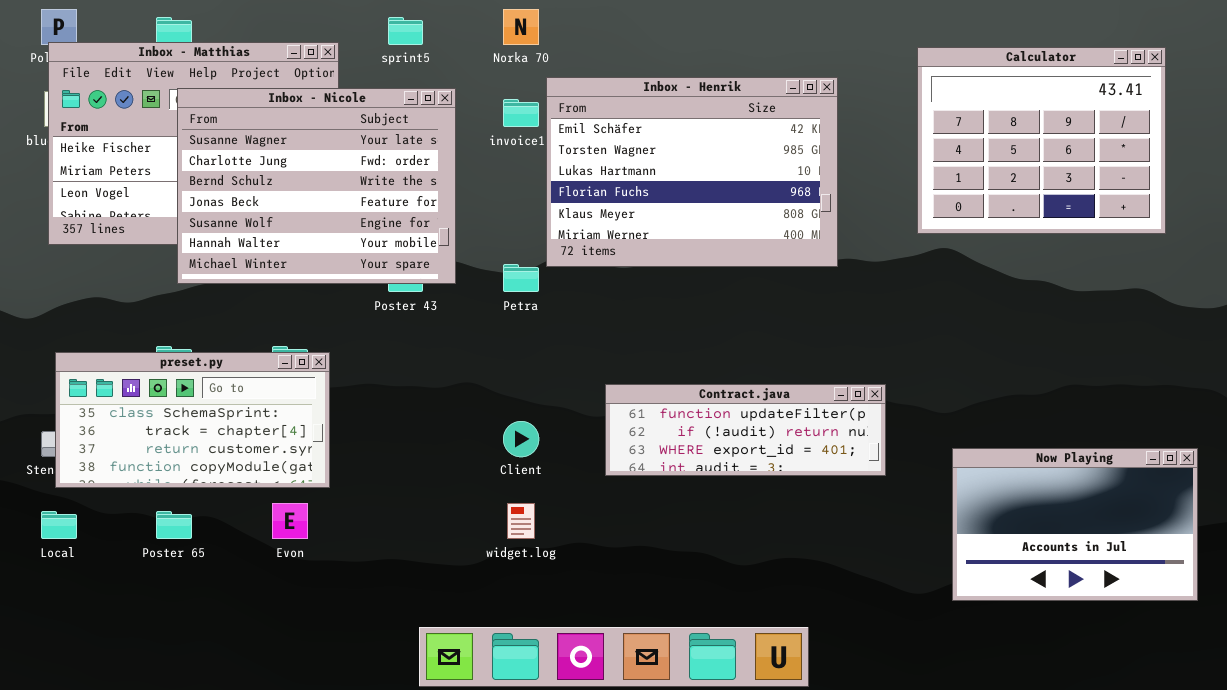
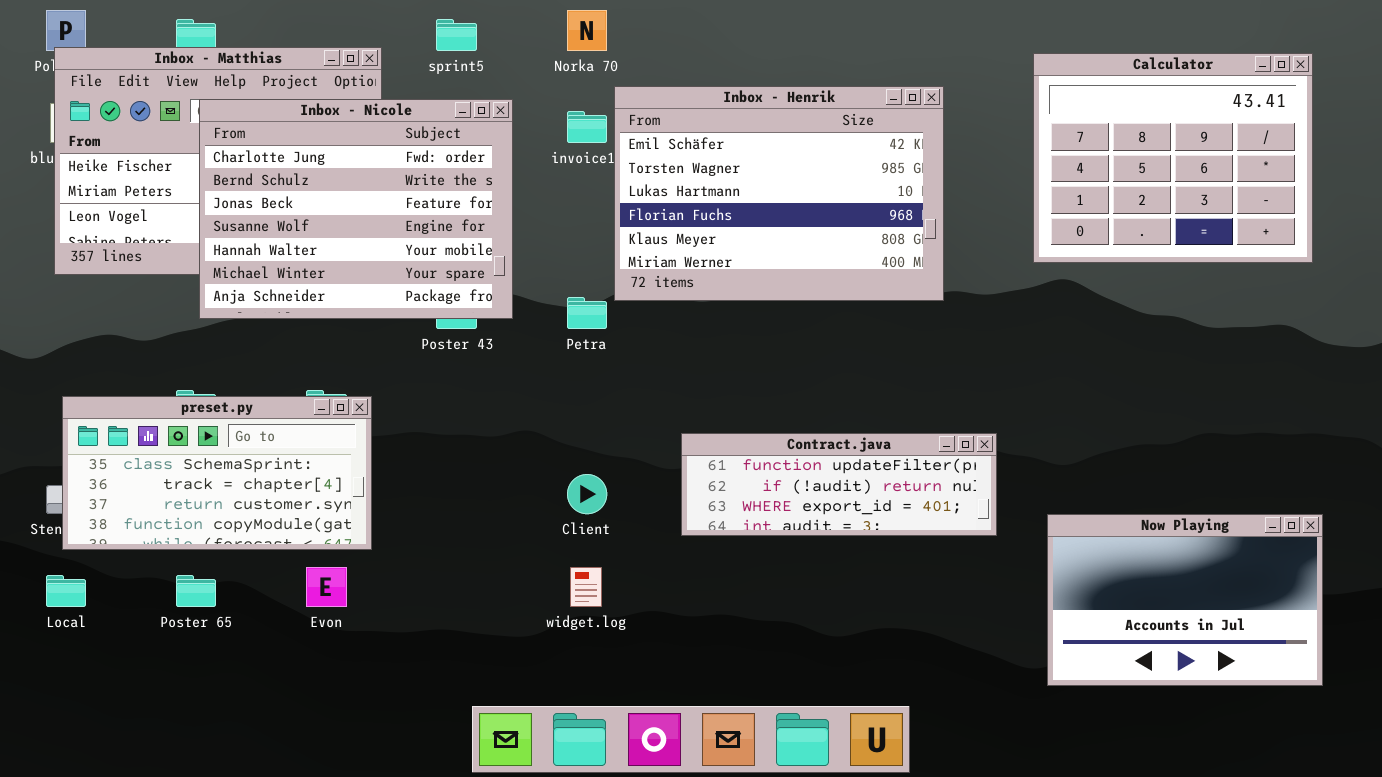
Inbox - Nicole: [177,88,456,284] -> [199,99,513,319], scrolled down 1 row
Now Playing: [952,448,1198,601] -> [1047,514,1323,686], moved

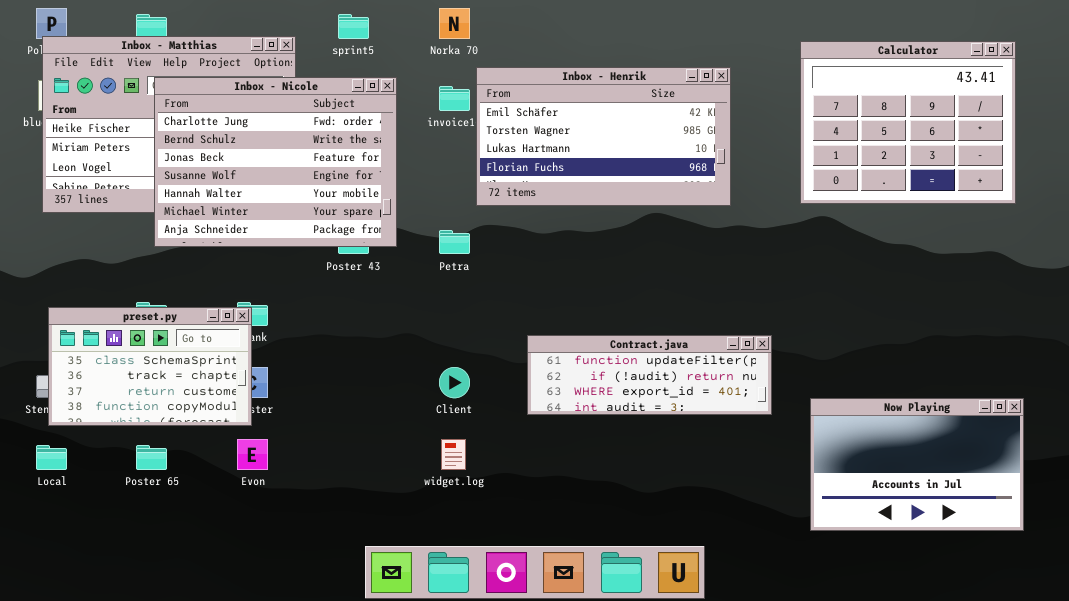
Inbox - Henrik: [614,86,944,301] -> [476,67,731,206], resized
preset.py: [62,396,372,550] -> [48,307,252,426], resized

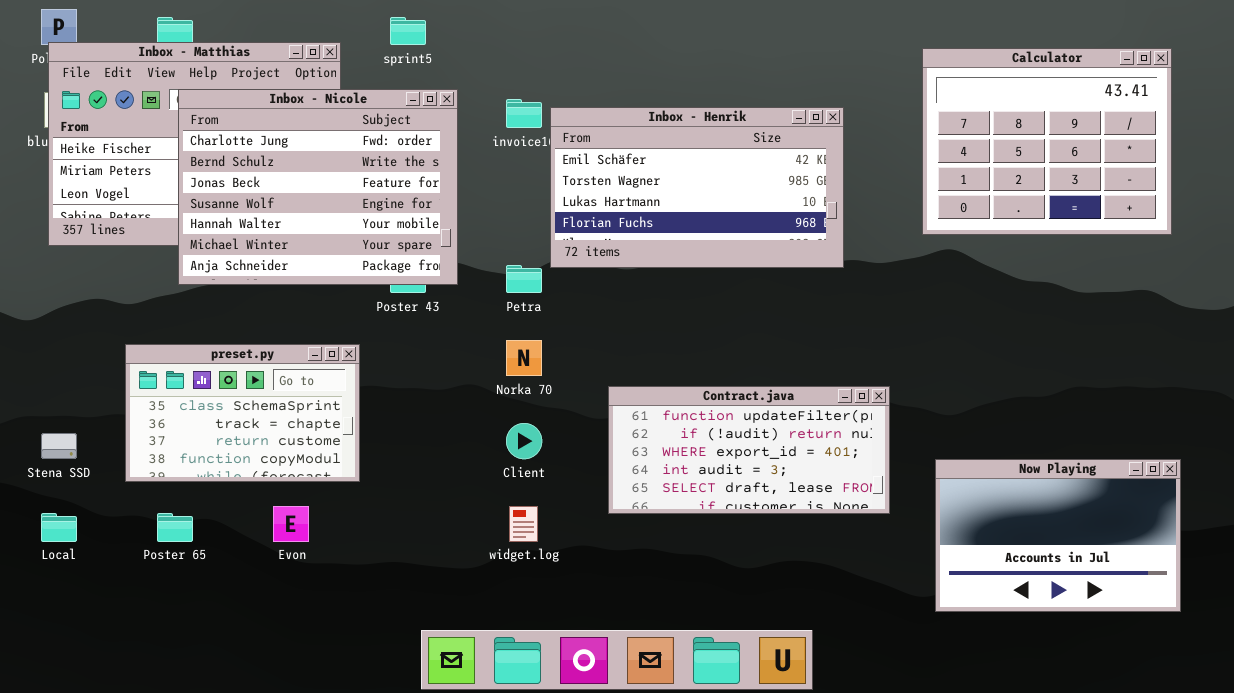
Norka 70: [439,8,470,39] -> [506,340,542,376], moved
Inbox - Henrik: [476,67,731,206] -> [550,107,844,268], moved
preset.py: [48,307,252,426] -> [125,344,360,482], moved
Contract.java: [527,335,772,415] -> [608,386,890,514], resized

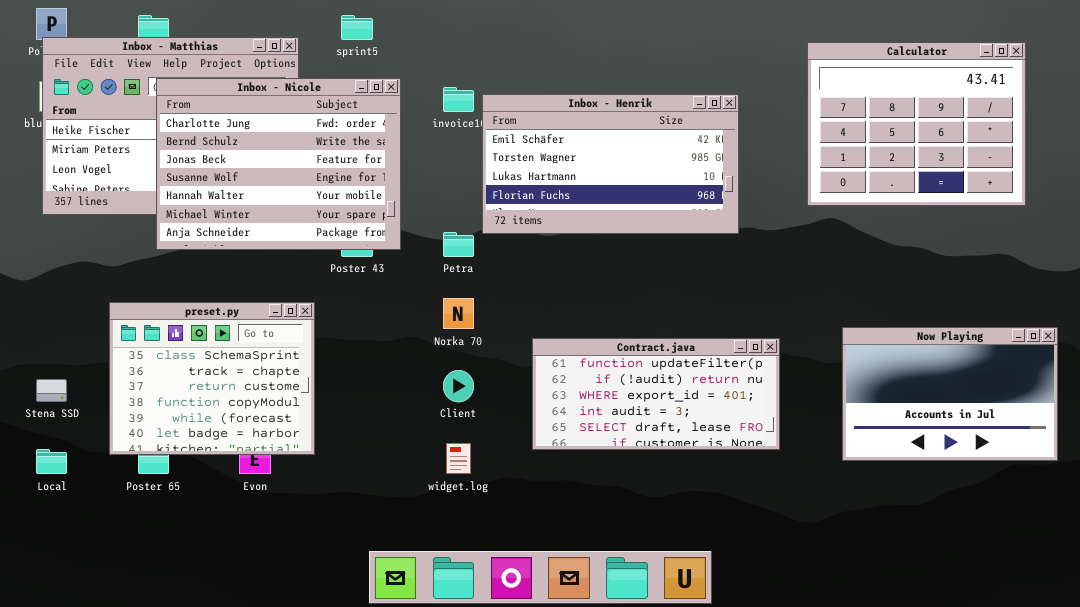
preset.py: [125,344,360,482] -> [109,302,315,455], resized
Now Playing: [935,459,1181,612] -> [842,327,1058,461], moved

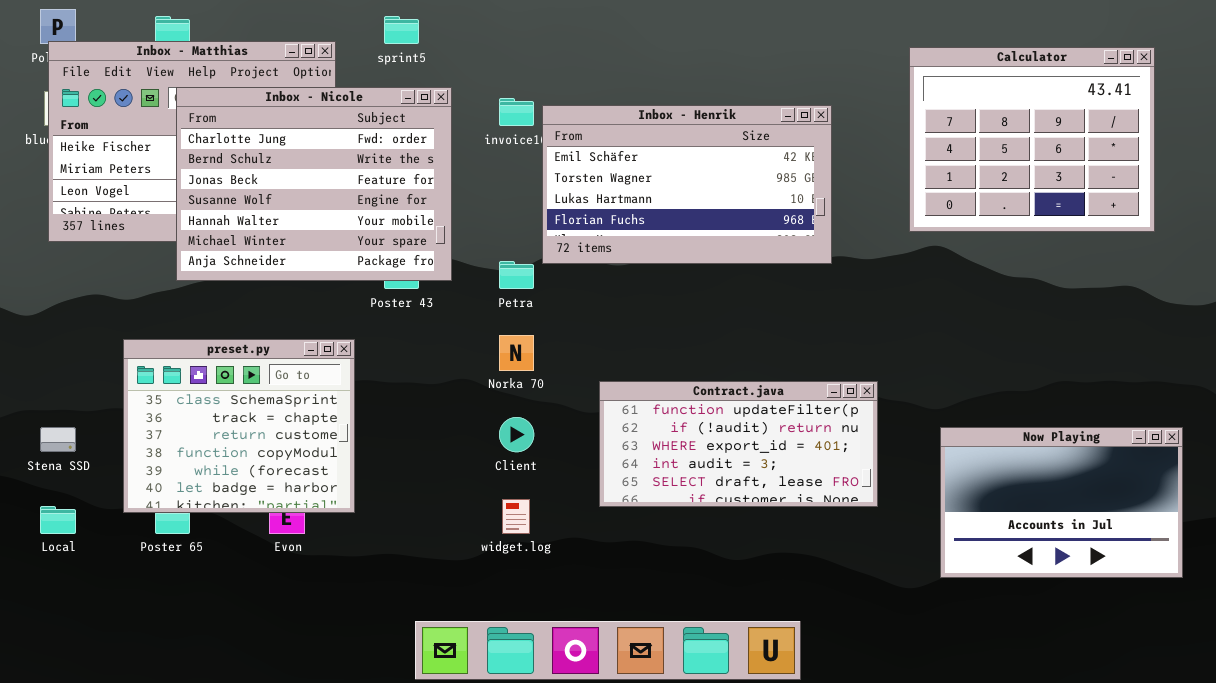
Now Playing: [842,327,1058,461] -> [940,427,1183,578], moved

